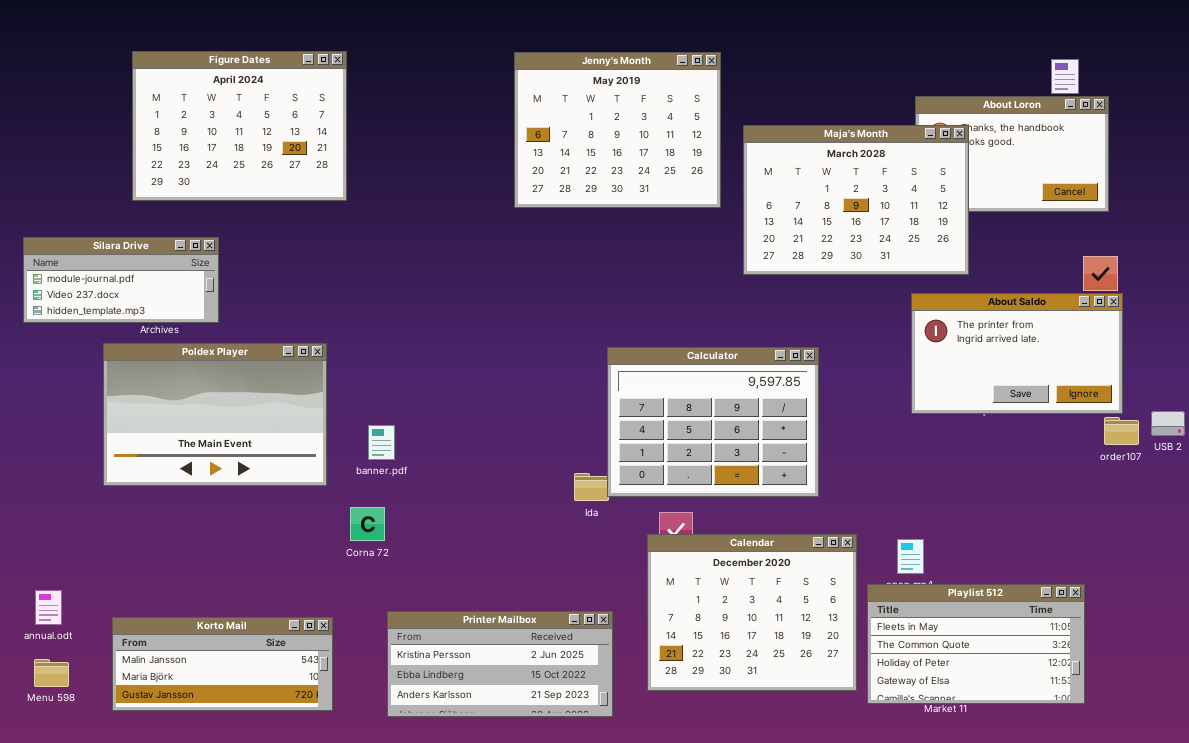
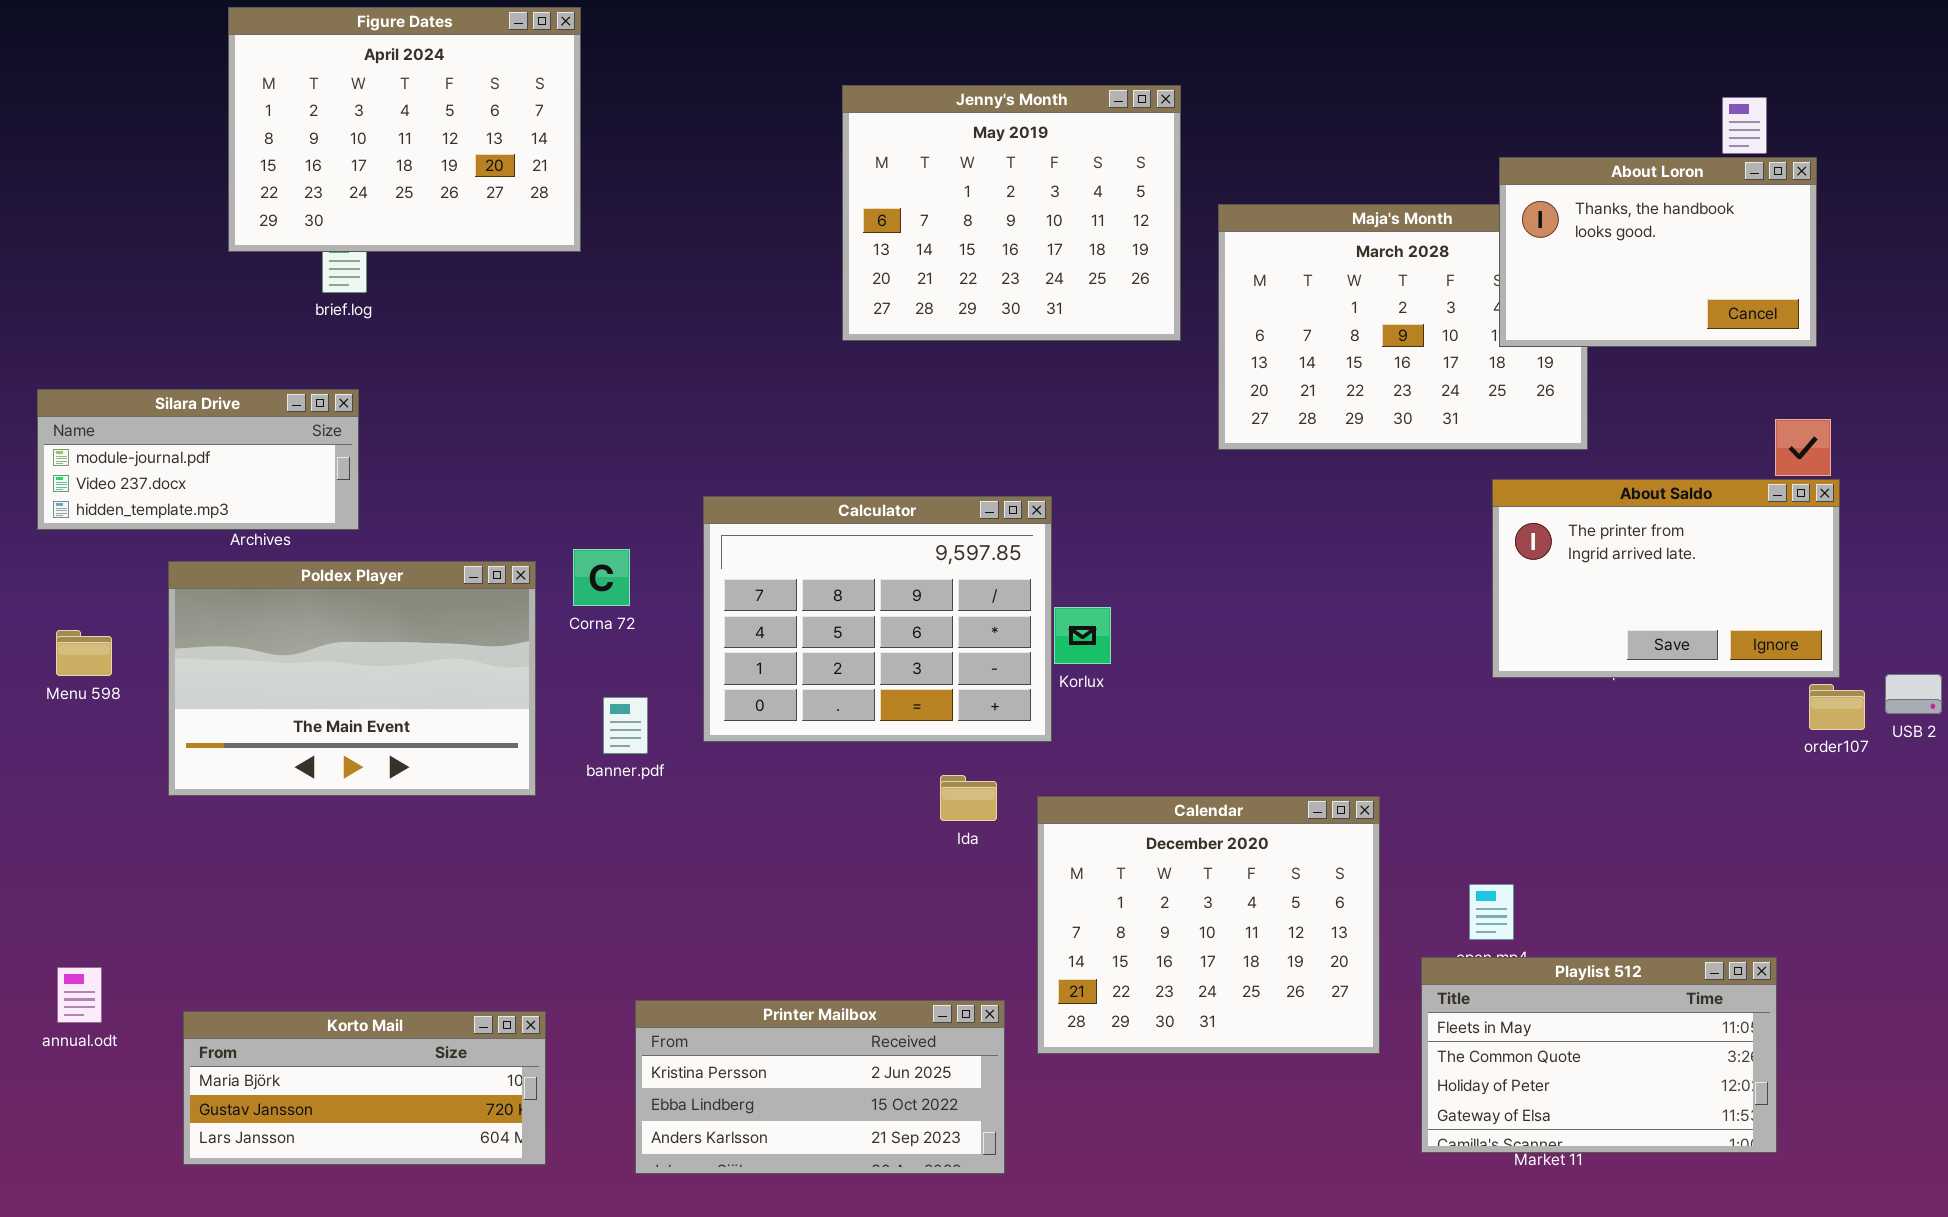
Figure Dates: [132,51,347,201] -> [228,7,581,252], moved
About Loron: [915,96,1109,212] -> [1499,157,1817,347], raised
Calculator: [607,347,819,497] -> [703,496,1052,742], moved
Corna 72: [350,507,385,541] -> [573,549,630,606], moved
Calendar: [647,534,857,691] -> [1037,796,1380,1054], moved
Korto Mail: [112,617,333,711] -> [183,1011,546,1165], scrolled down 1 row
Menu 598: [34,659,69,687] -> [56,630,112,676], moved

